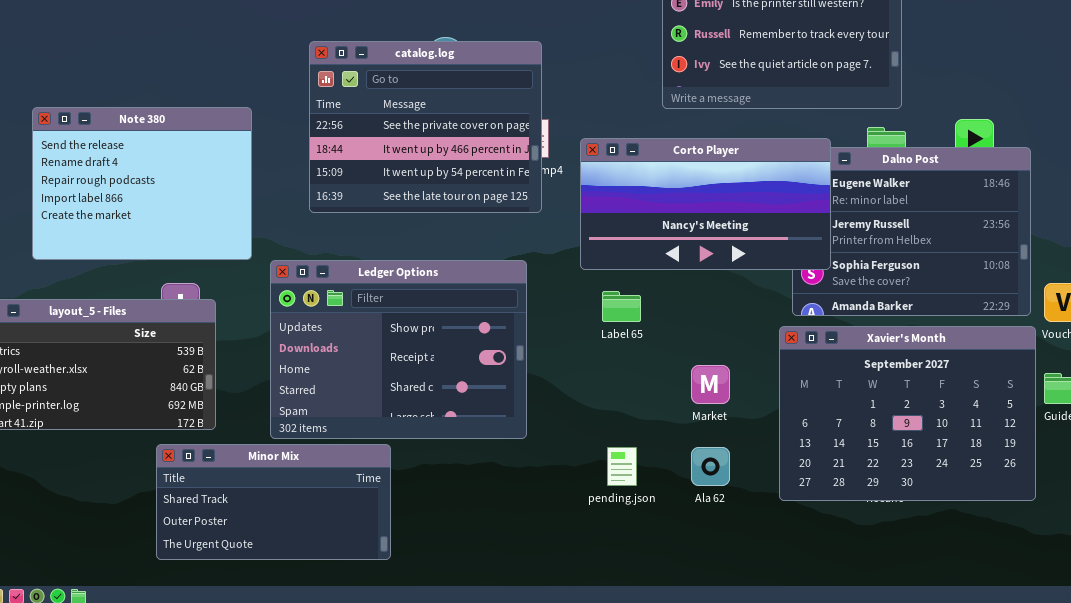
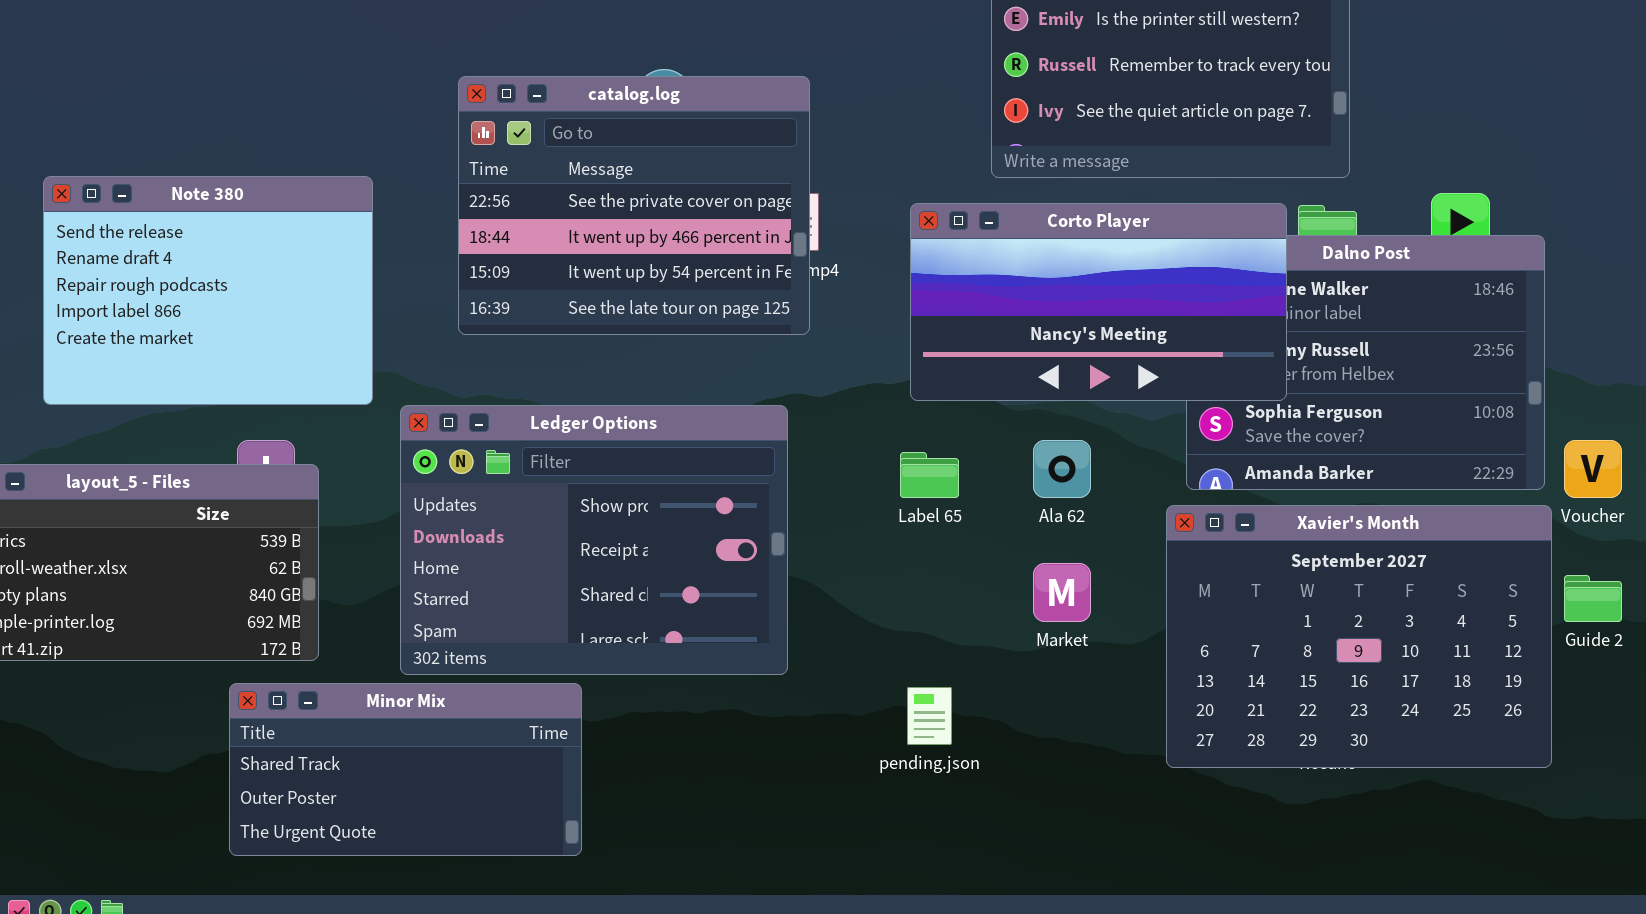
Corto Player: [580,138,831,270] -> [910,203,1287,401], moved
Ala 62: [691,447,730,486] -> [1033,440,1091,498], moved

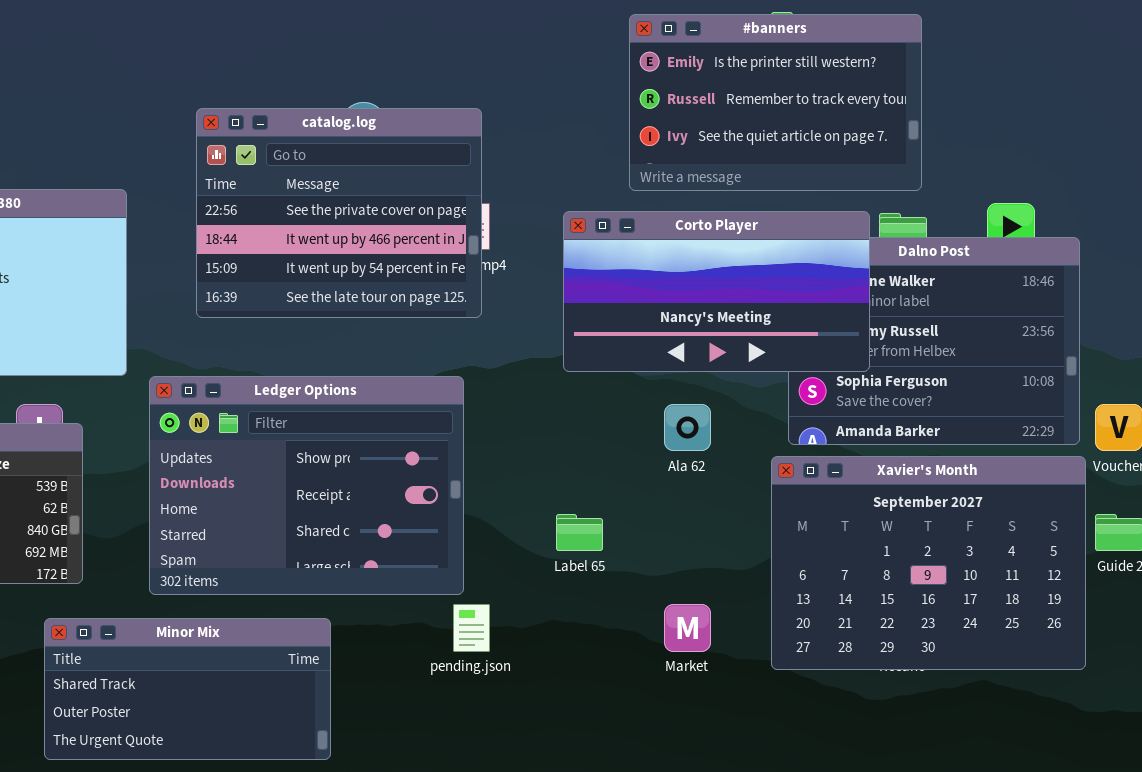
Label 65: [900,452,959,498] -> [556,514,603,551], moved
Market: [1033,563,1091,622] -> [664,604,711,652], moved
Minor Mix: [229,683,582,856] -> [44,618,331,760], moved
pending.json: [907,687,952,745] -> [453,604,490,652], moved

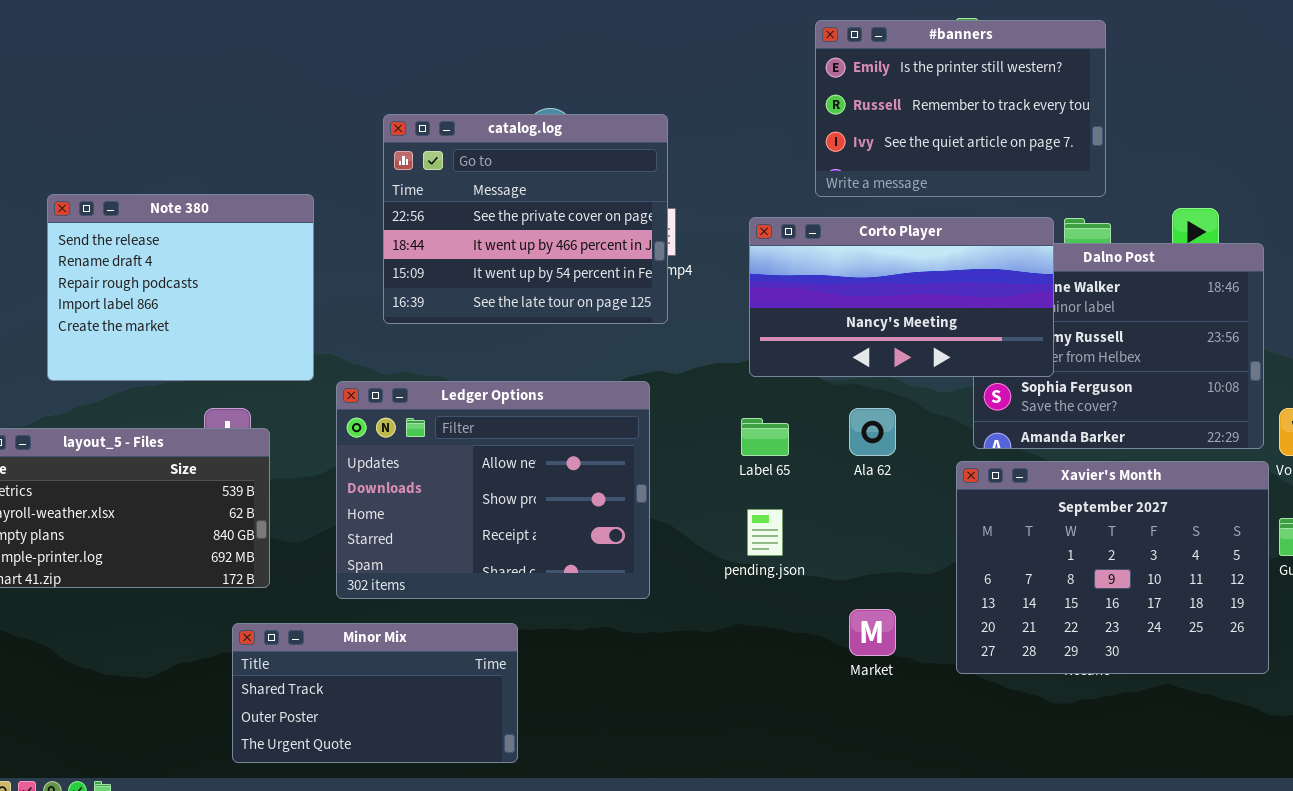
Ledger Options: [149,376,464,595] -> [336,381,650,599], scrolled up 1 row
Label 65: [556,514,603,551] -> [741,418,789,456], moved
pending.json: [453,604,490,652] -> [747,509,783,556], moved

